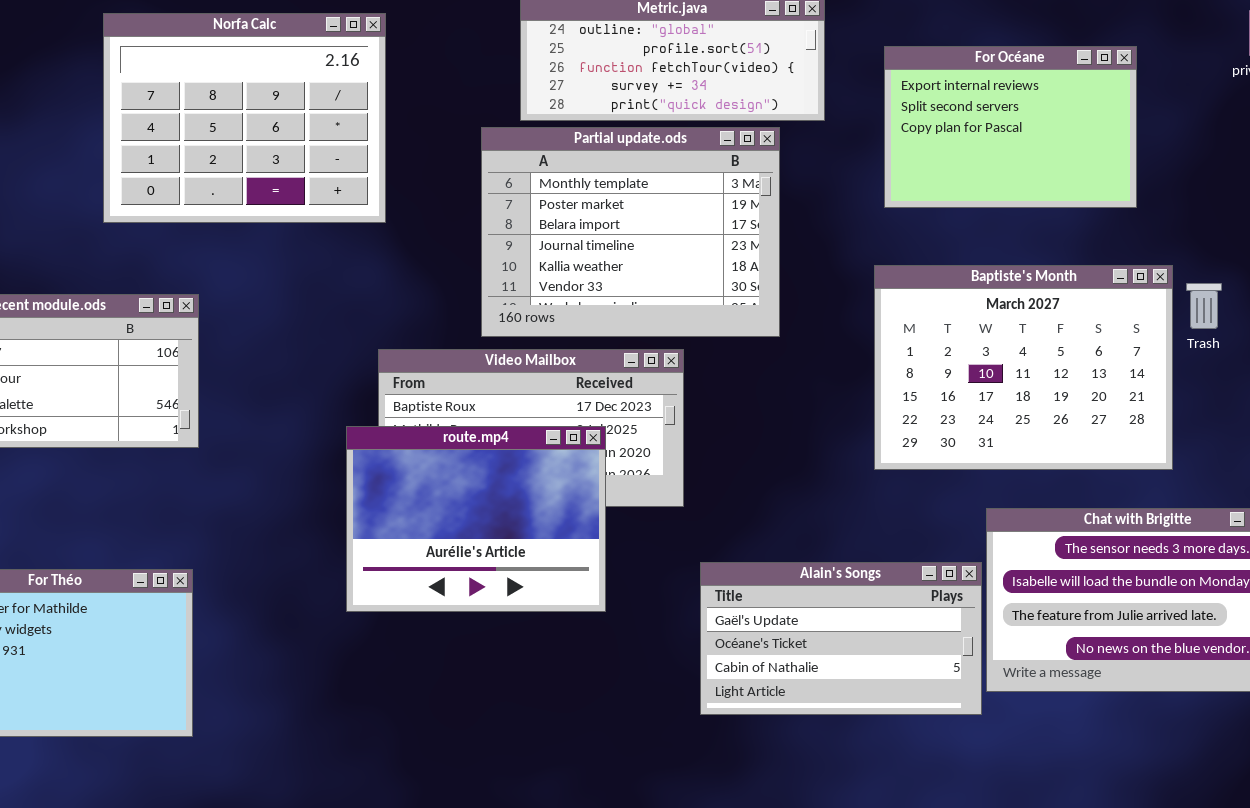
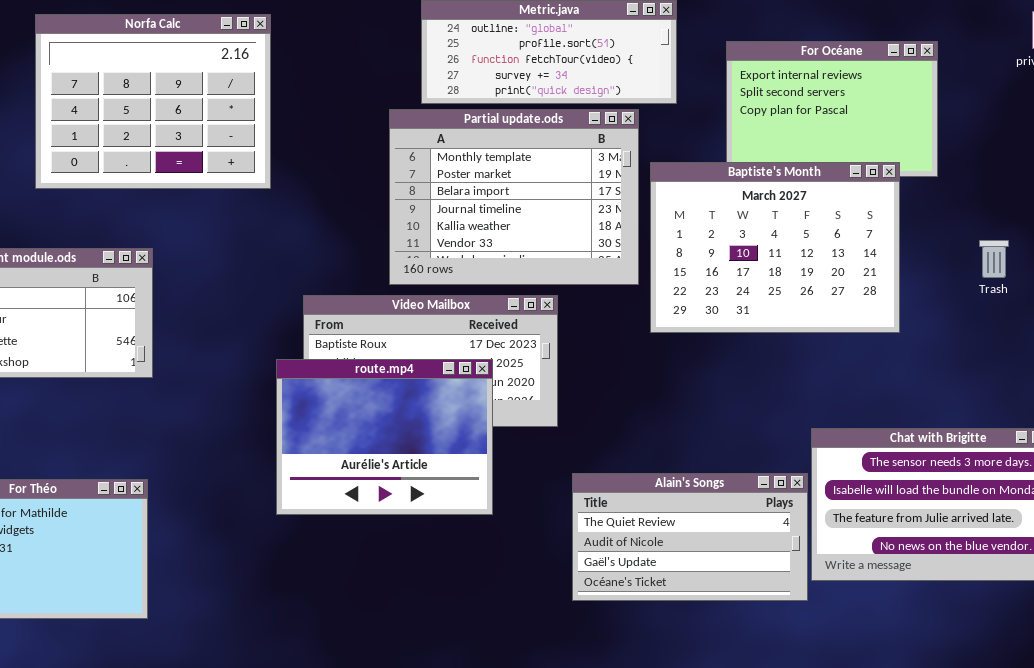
Norfa Calc: [103,13,386,223] -> [35,14,271,189], moved
Baptiste's Month: [874,265,1173,470] -> [650,162,900,333], moved
Alain's Songs: [700,562,982,715] -> [572,473,808,601], scrolled up 2 rows

